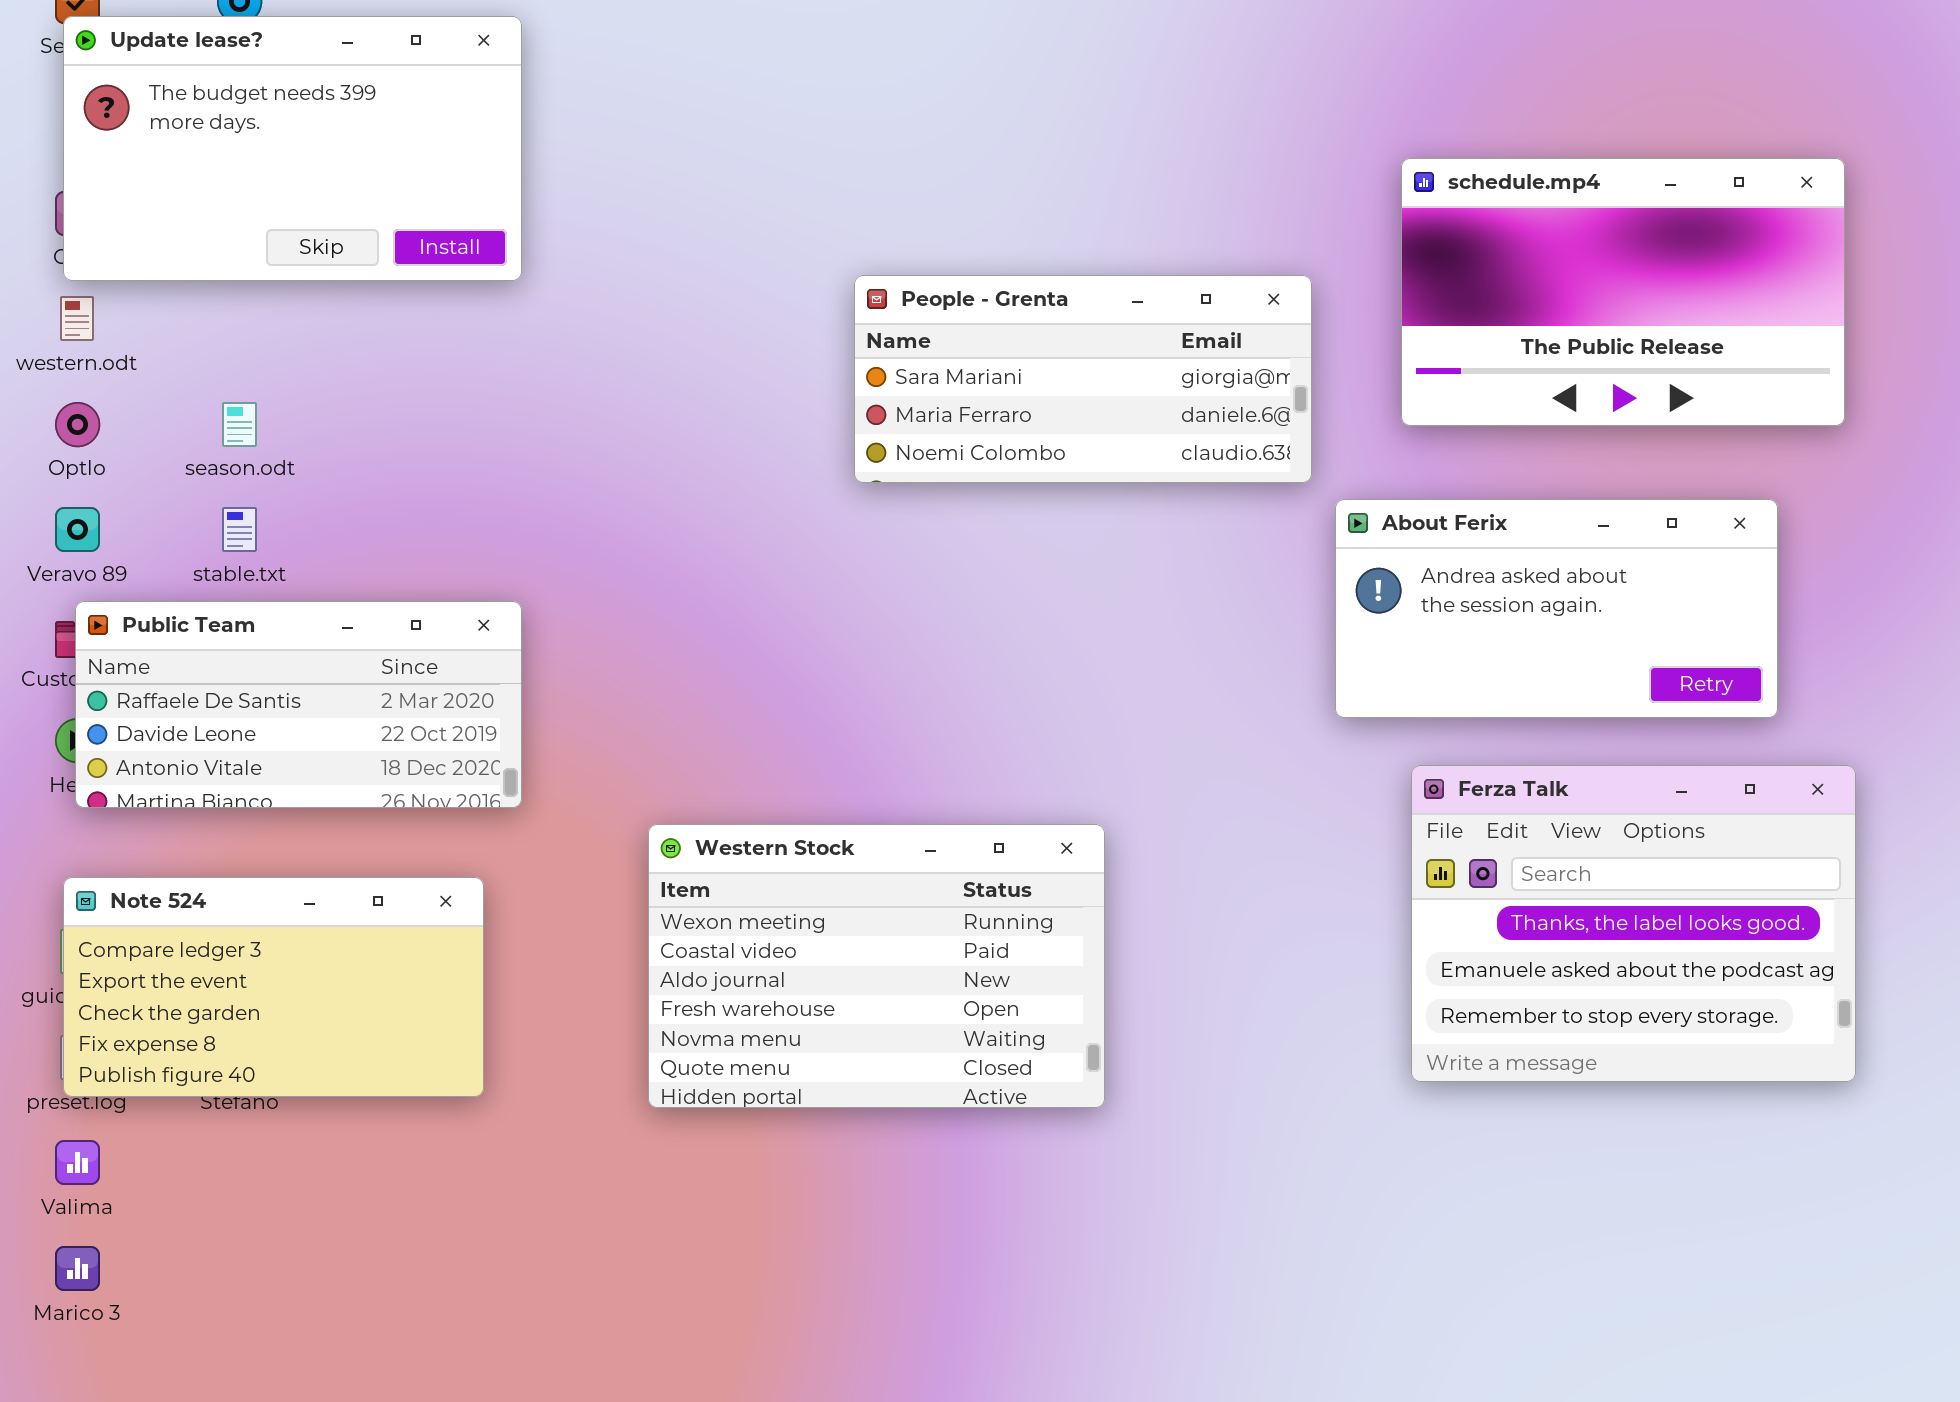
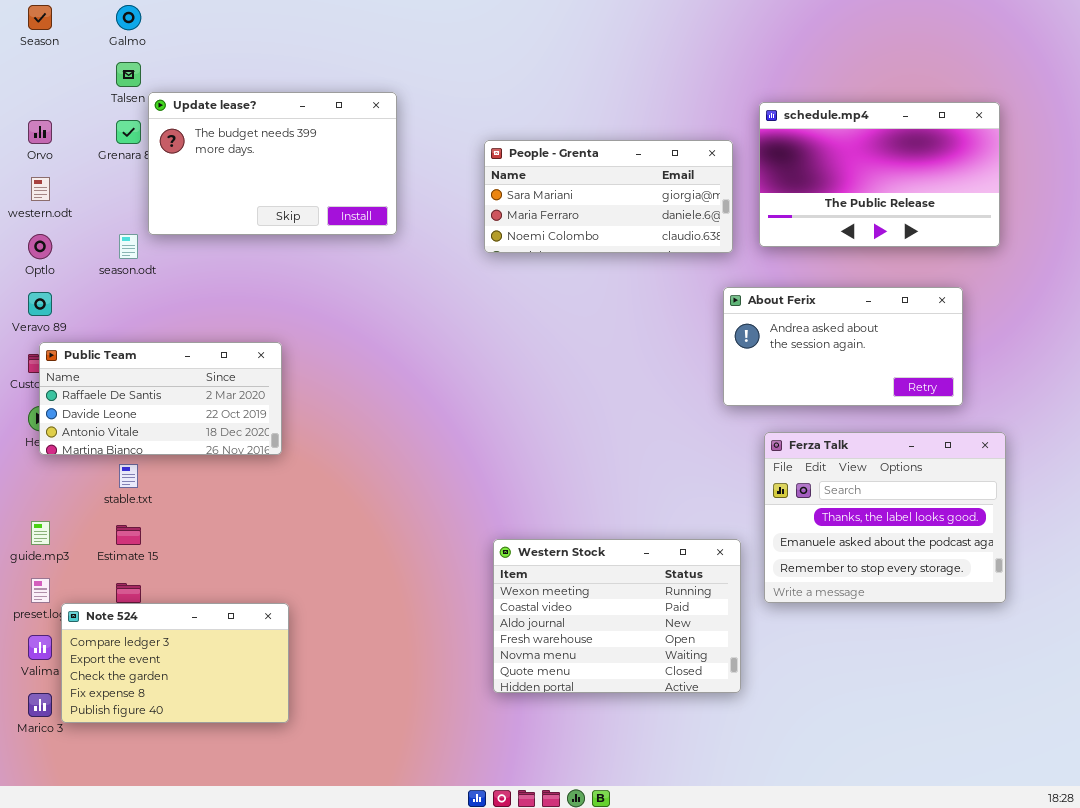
Update lease?: [63,16,522,281] -> [148,92,397,235], moved
People - Grenta: [854,275,1312,483] -> [484,140,733,253], moved
stable.txt: [222,507,257,552] -> [119,464,138,488], moved
Western Stock: [648,824,1105,1108] -> [493,539,741,693], moved
Note 524: [63,877,484,1097] -> [61,603,289,723], moved

